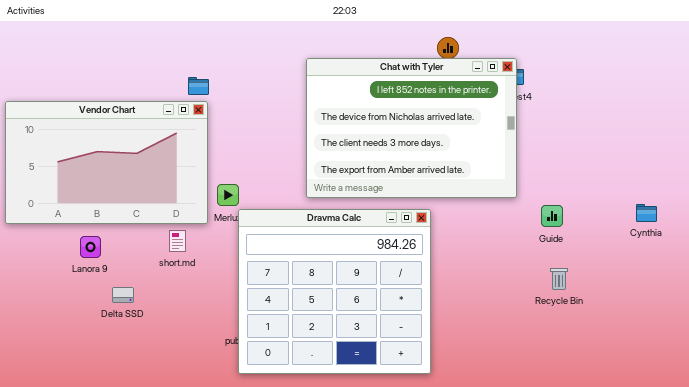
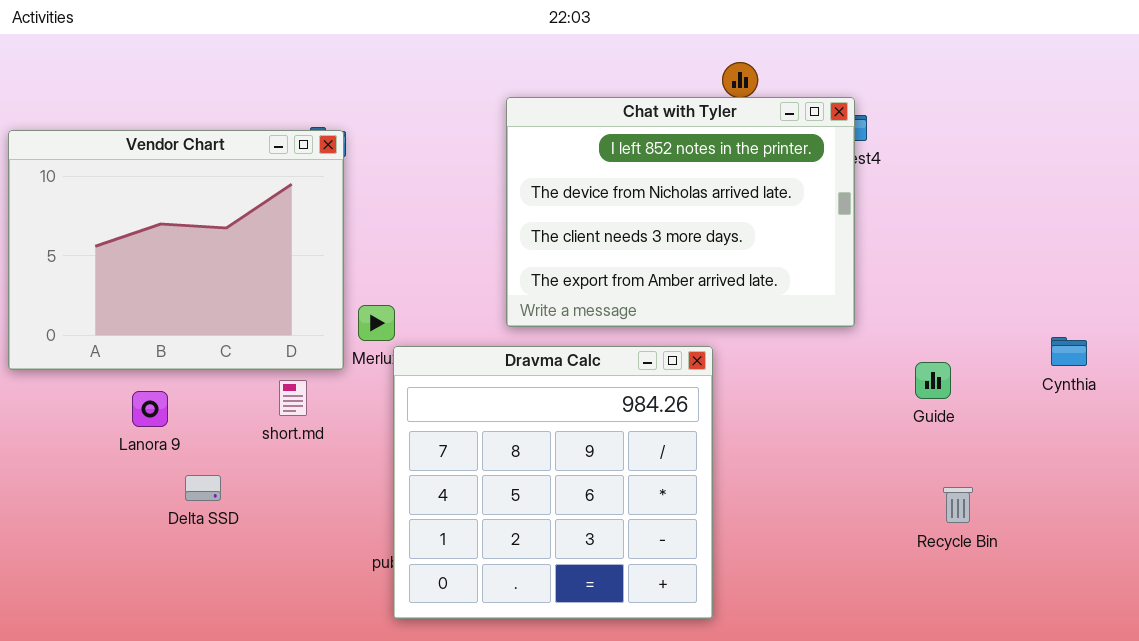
Vendor Chart: [5,101,208,224] -> [8,130,344,370], resized
Guide: [541,205,563,227] -> [915,362,951,399], moved
Recycle Bin: [550,268,568,290] -> [943,487,973,523], moved

